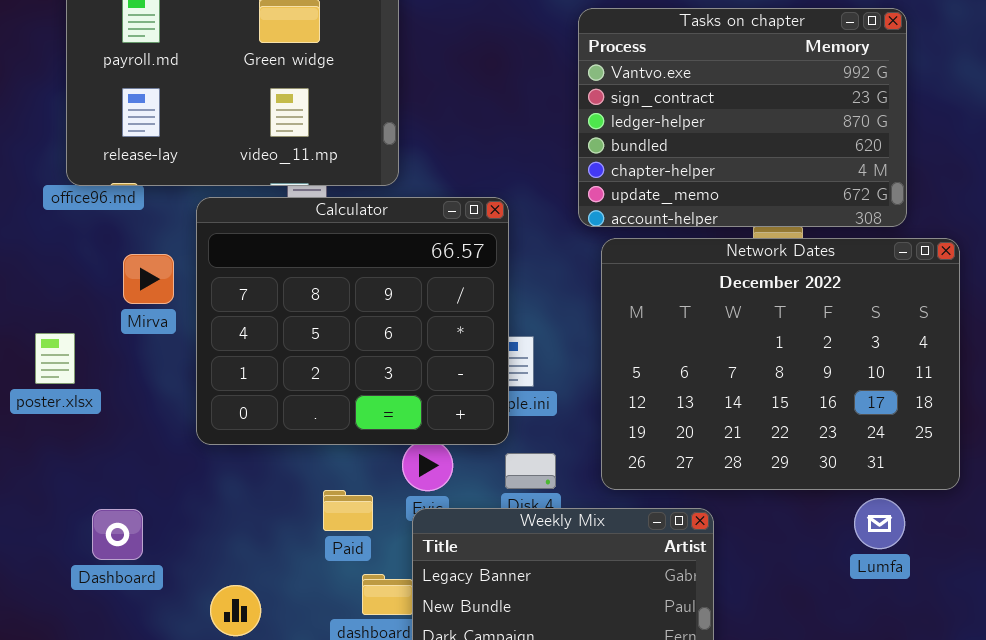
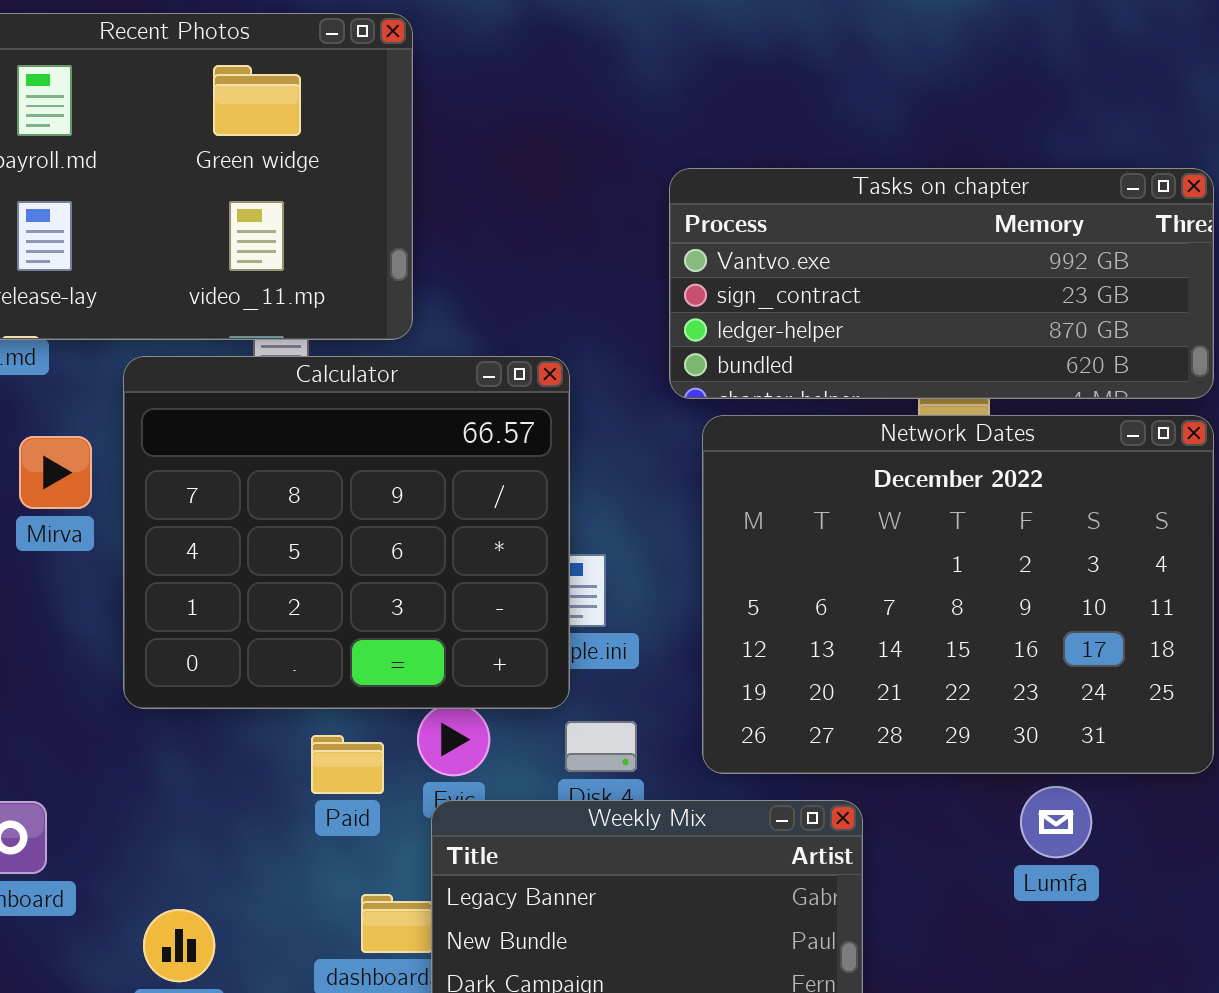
Tasks on chapter: [578,8,907,227] -> [669,168,1214,399], resized
Paid: [323,490,373,531] -> [311,735,384,794], moved
Lumfa: [854,498,905,549] -> [1020,786,1092,858], moved

